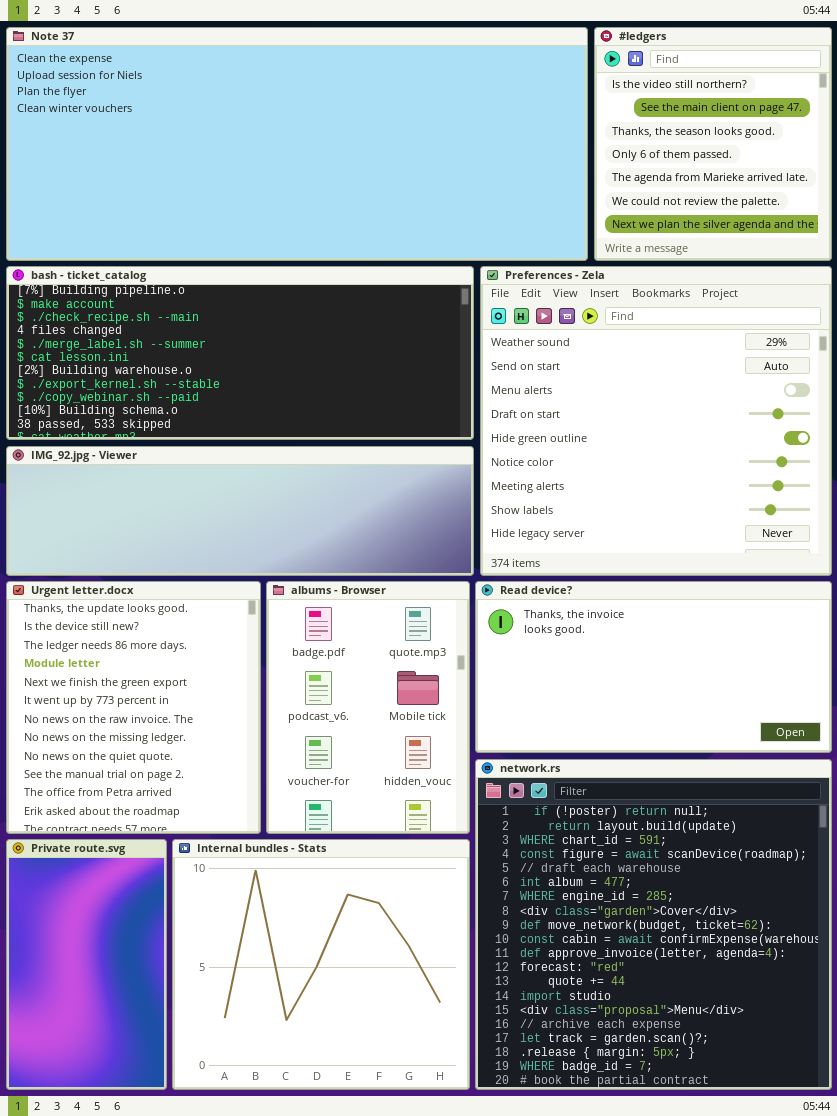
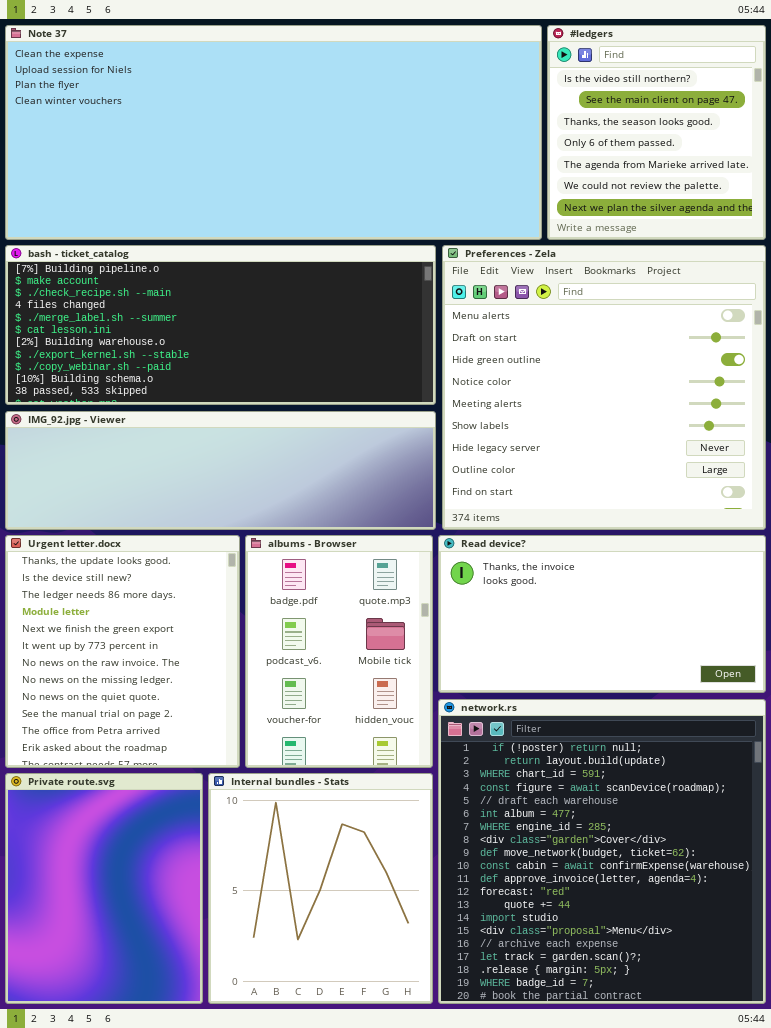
Preferences - Zela: [480,266,832,576] -> [442,245,766,530], scrolled down 2 rows
Private route.svg: [6,839,167,1090] -> [5,773,203,1004], resized
Internal bundles - Stats: [172,839,470,1090] -> [208,773,433,1004], resized

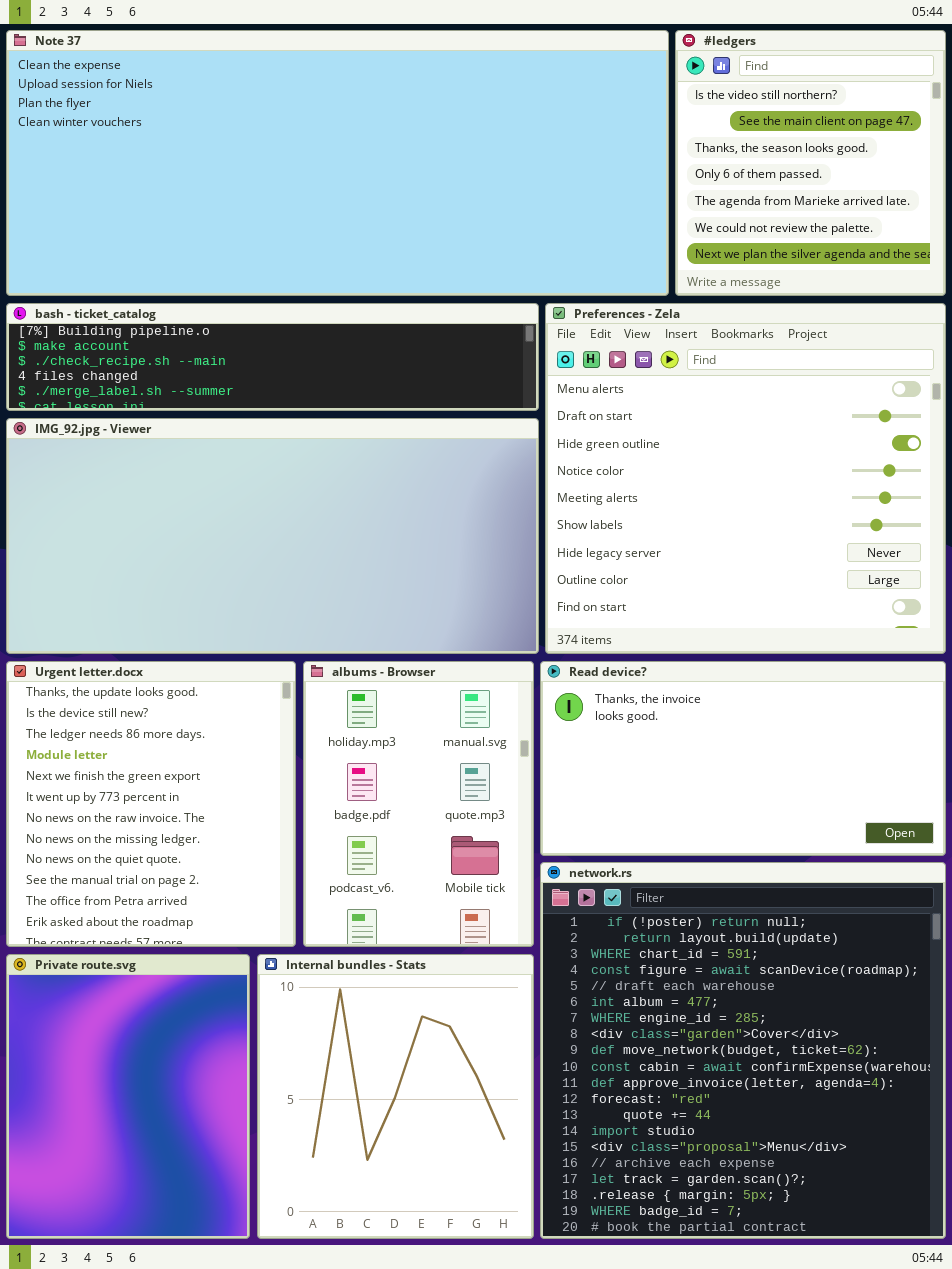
bash - ticket_catalog: [5,245,436,405] -> [6,303,539,411], resized
IMG_92.jpg - Viewer: [5,411,436,530] -> [6,418,539,654], resized
albums - Browser: [245,535,433,768] -> [303,661,534,947], scrolled up 1 row

